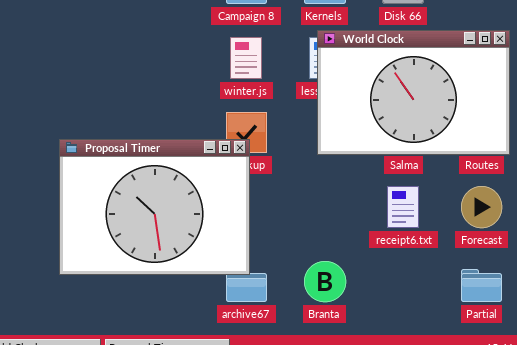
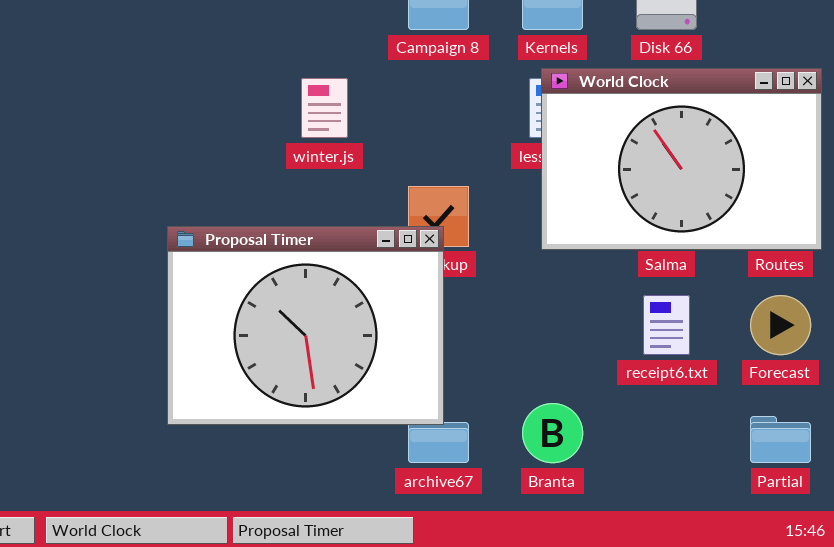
winter.js: [230,37,262,79] -> [301,78,348,138], moved

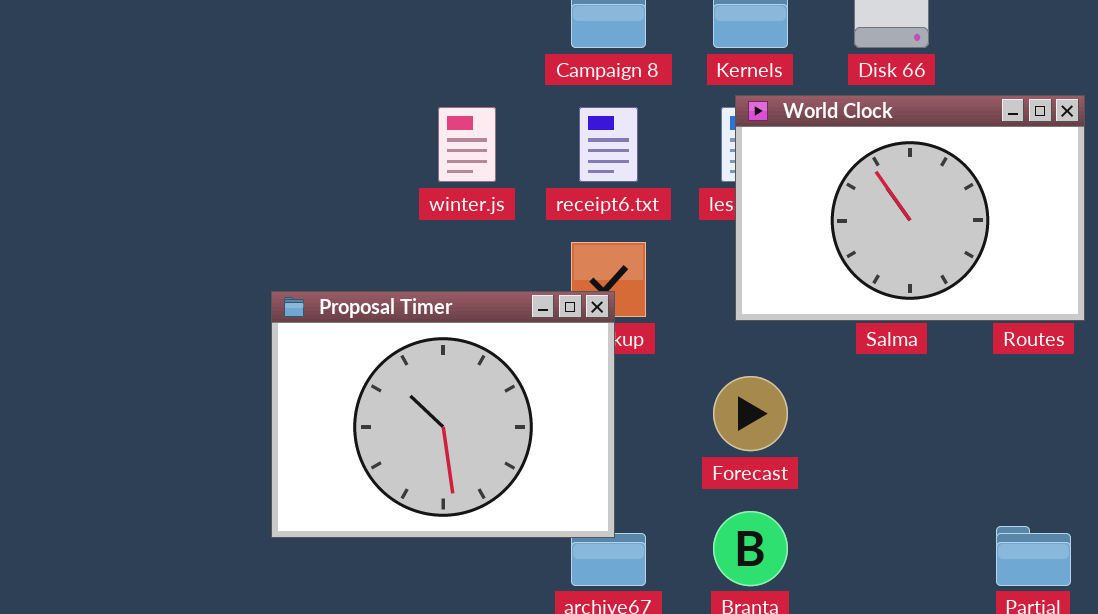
receipt6.txt: [643,295,690,355] -> [579,107,638,182], moved
Forecast: [750,295,811,355] -> [713,376,788,451], moved

